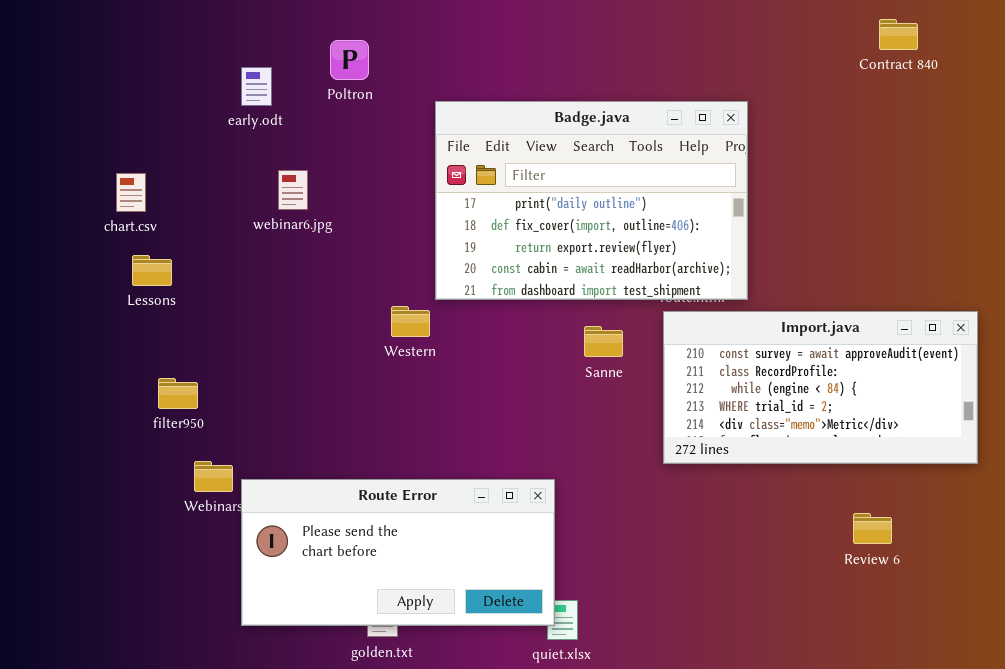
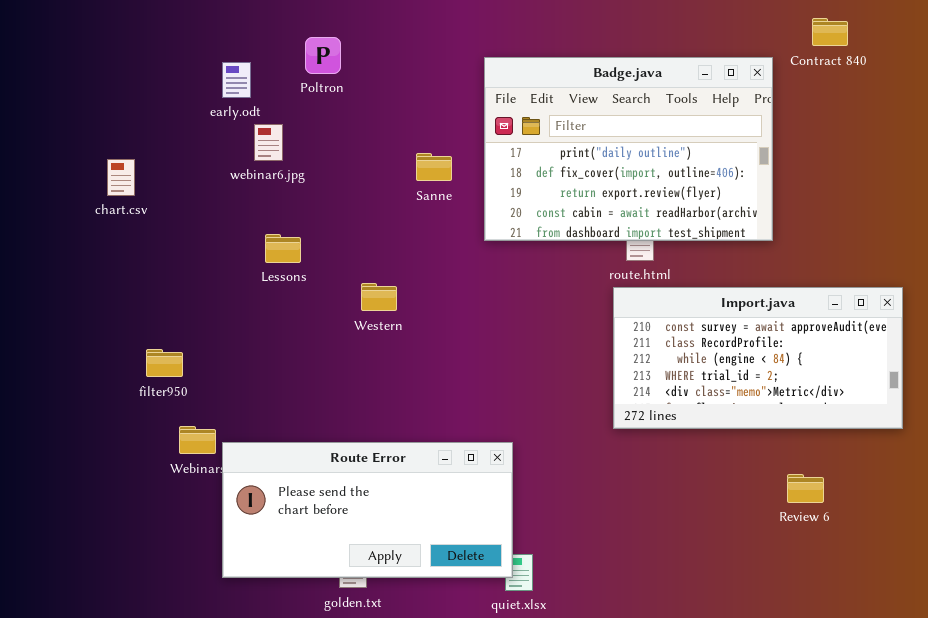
Badge.java: [435,101,748,300] -> [484,57,773,241], moved
webinar6.jpg: [278,170,308,210] -> [254,124,283,161], moved
Lessons: [132,255,172,286] -> [265,234,301,263], moved
Sanne: [584,326,623,357] -> [416,153,452,181], moved

